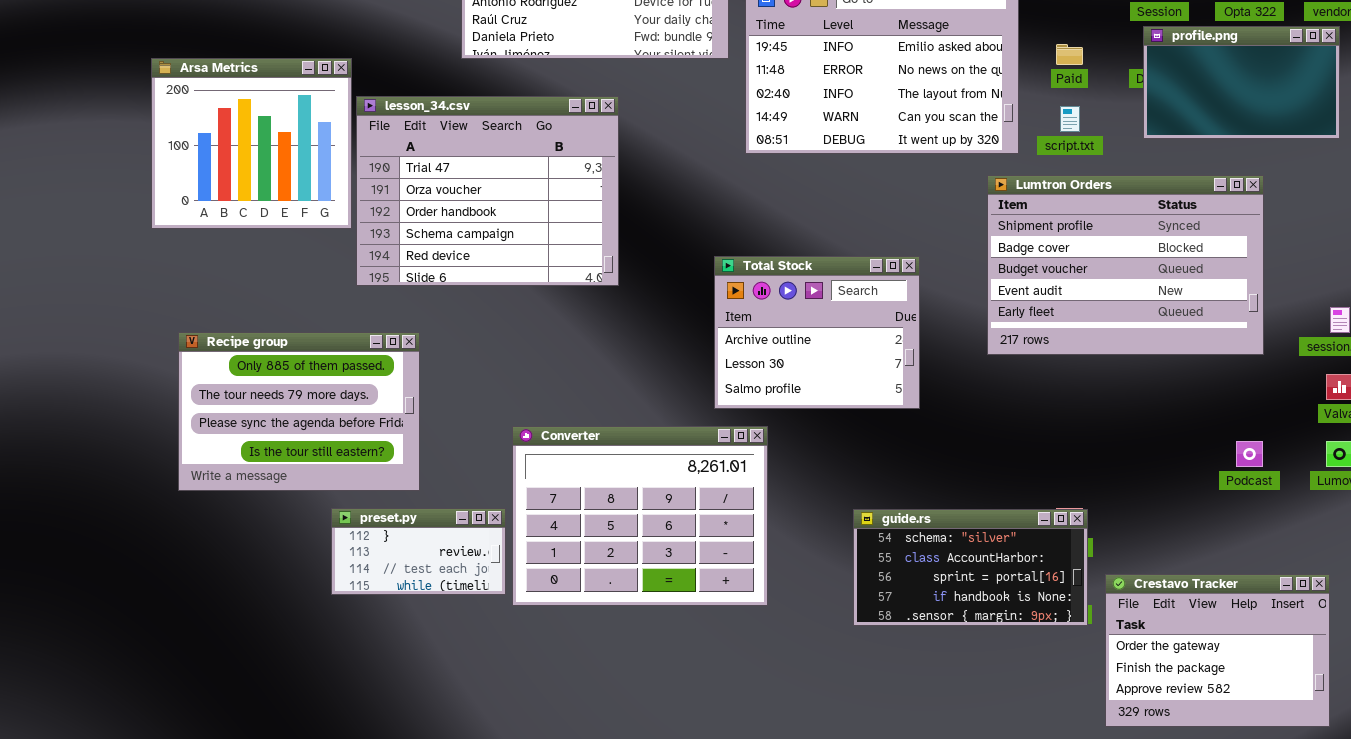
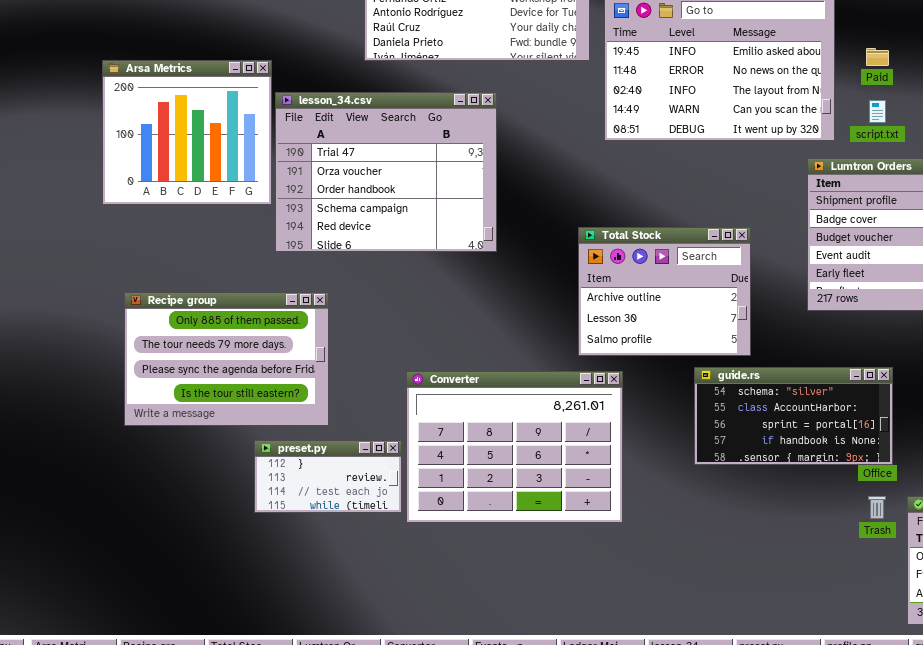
guide.rs: [853,509,1088,626] -> [694,367,893,465], moved

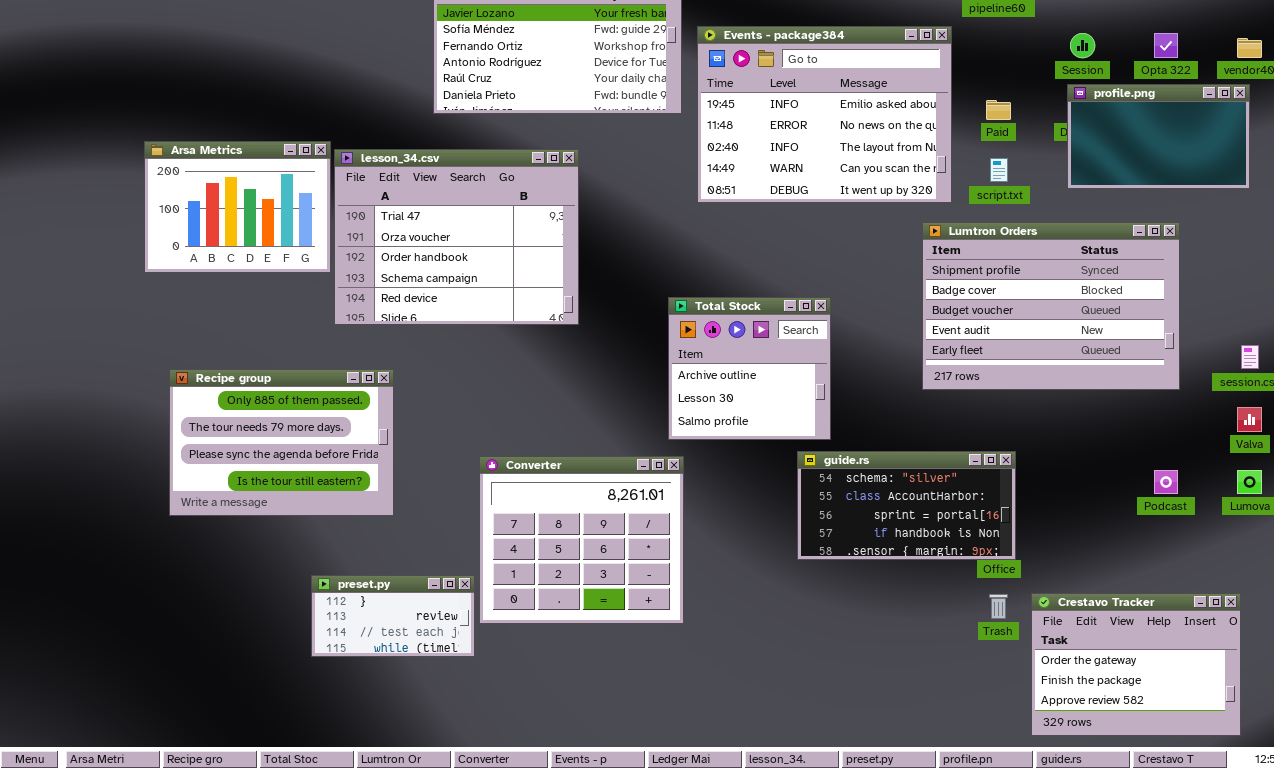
Arsa Metrics: [102,60,272,205] -> [144,141,331,273], resized
Total Stock: [578,227,751,356] -> [668,297,831,440], resized
Converter: [406,371,623,523] -> [479,456,684,624], resized
preset.py: [254,440,402,513] -> [311,575,475,657], moved

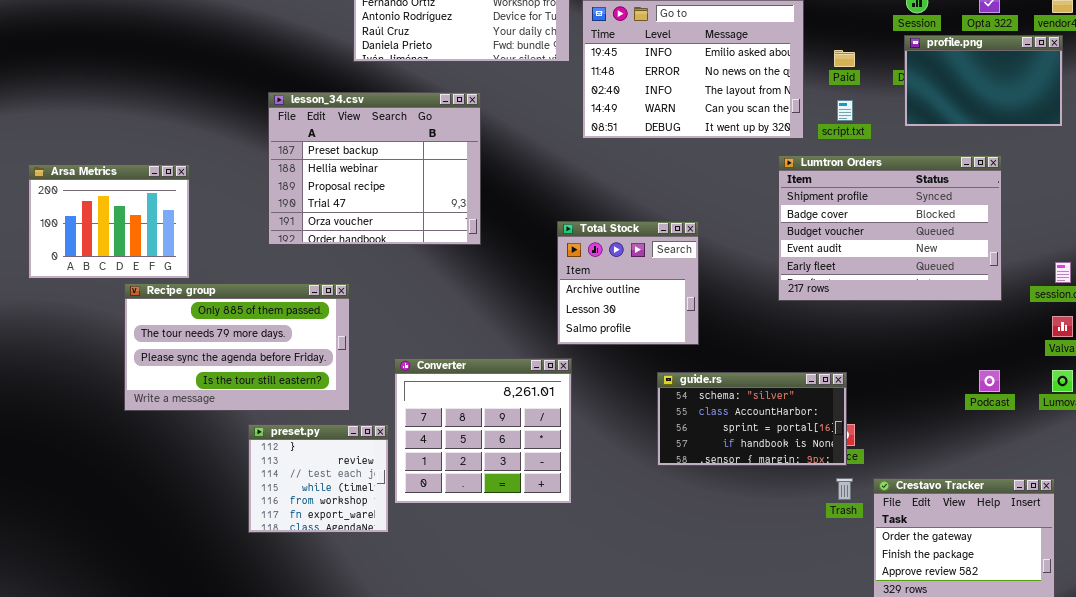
Arsa Metrics: [144,141,331,273] -> [28,164,190,279], moved
lesson_34.csv: [334,149,579,325] -> [268,92,481,245], scrolled up 3 rows
Recipe group: [169,369,394,516] -> [124,283,350,411], resized
guide.rs: [797,451,1016,560] -> [657,372,847,466], moved
preset.py: [311,575,475,657] -> [248,424,389,533], resized

